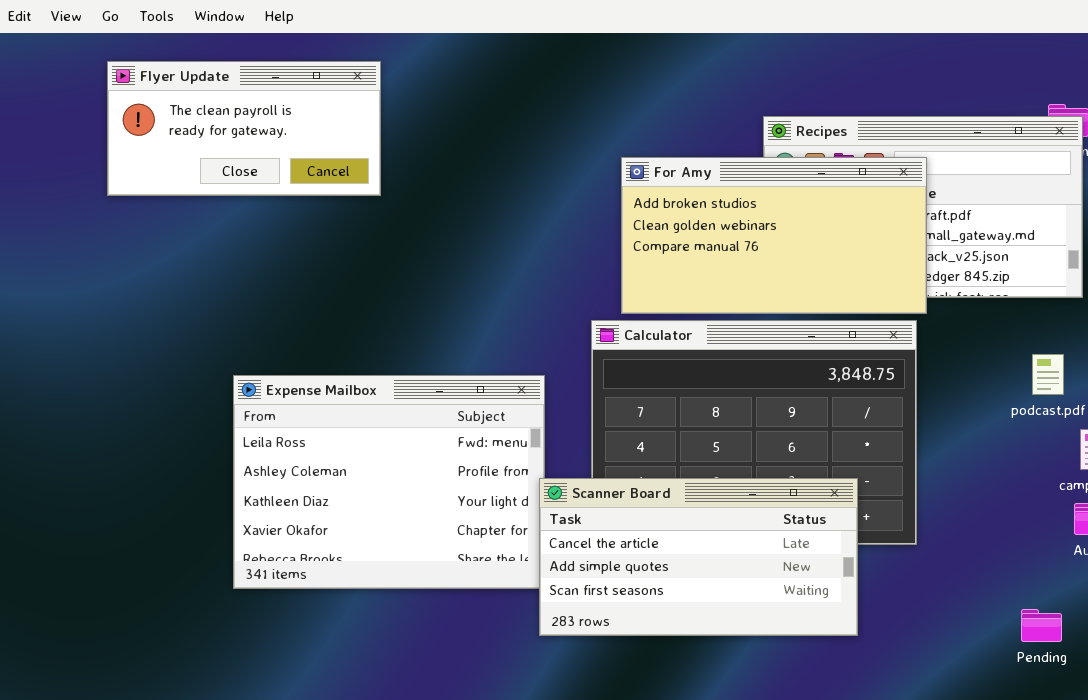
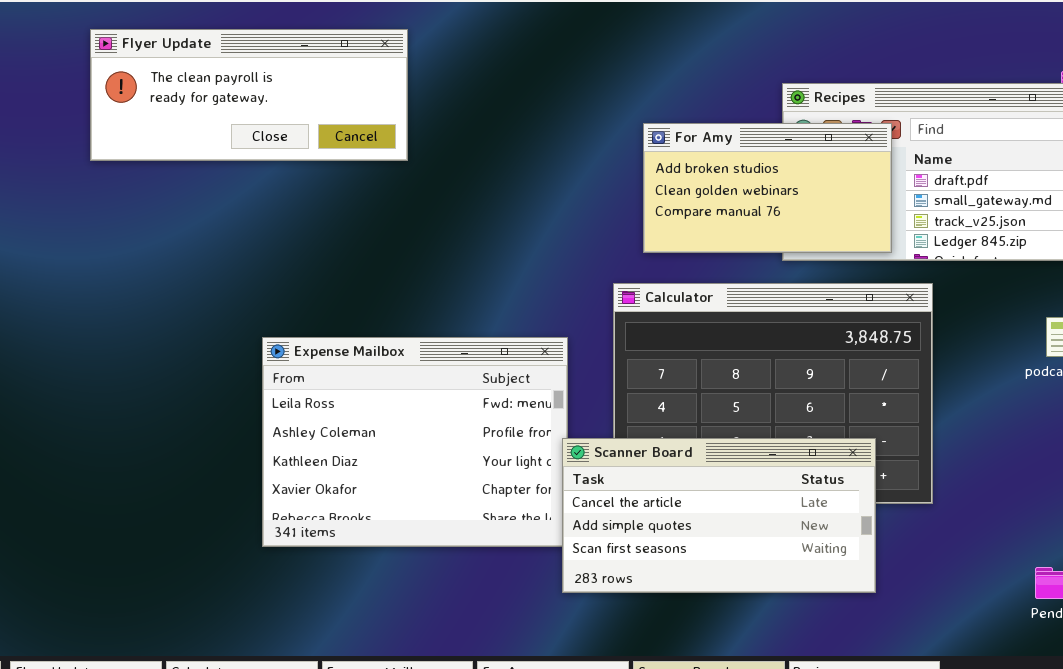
Flyer Update: [107,61,381,196] -> [90,29,408,161], resized
For Amy: [621,157,927,314] -> [643,123,892,253], resized

